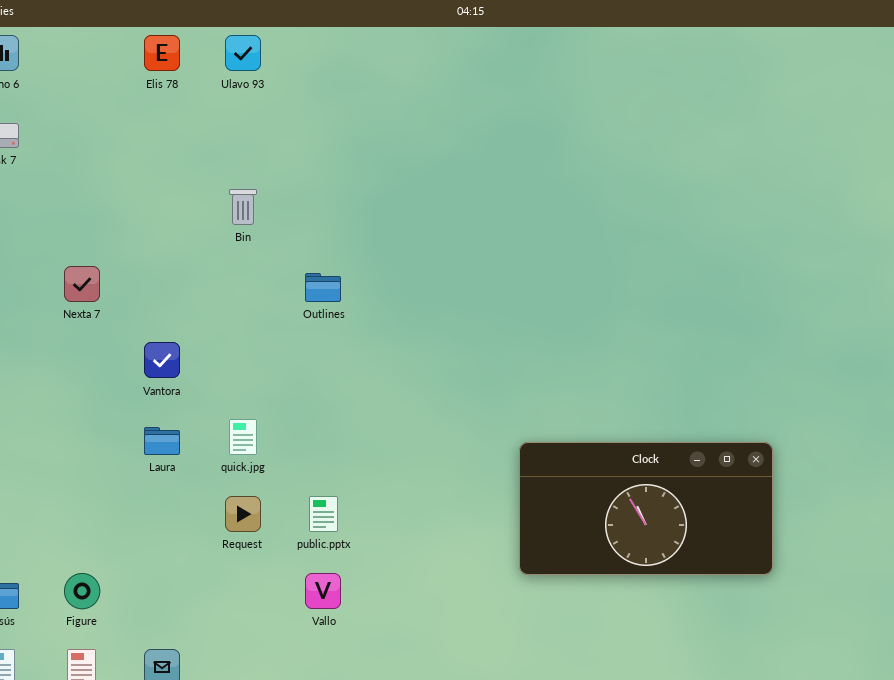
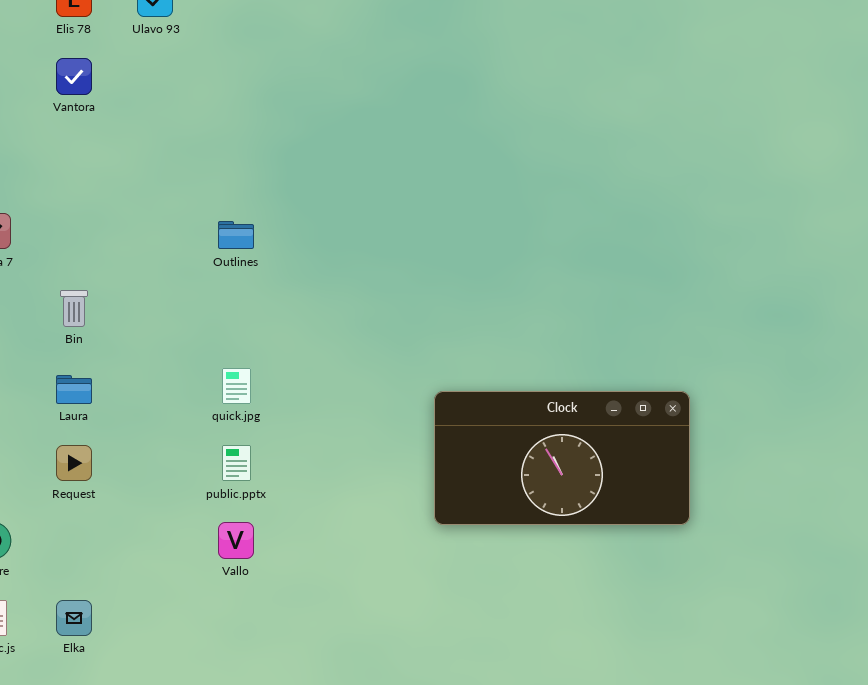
Bin: [229,189,257,225] -> [60,290,88,327], moved
Vantora: [144,342,180,378] -> [56,58,92,95], moved
quick.jpg: [229,419,257,455] -> [222,368,251,404], moved
Request: [225,496,261,532] -> [56,445,92,481], moved

